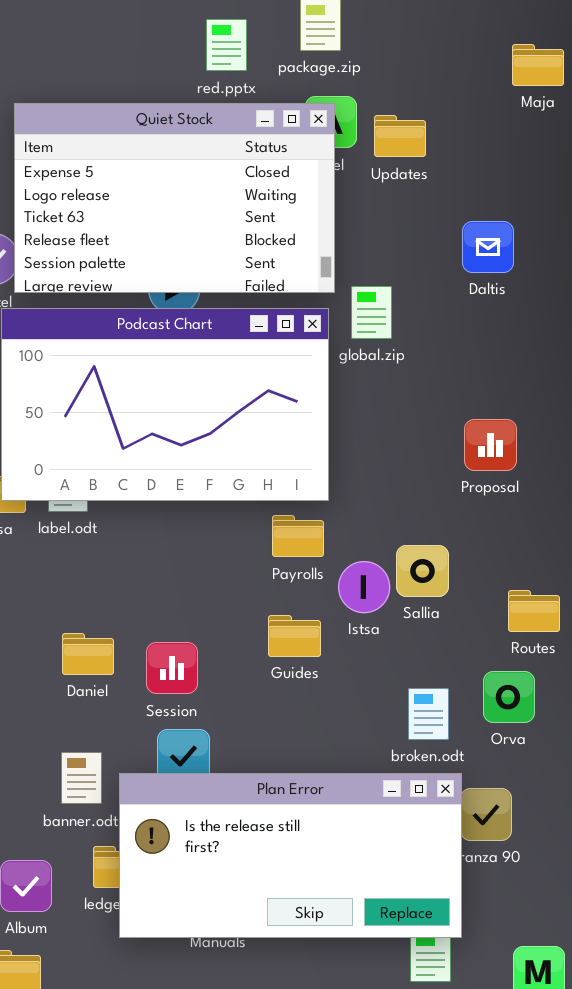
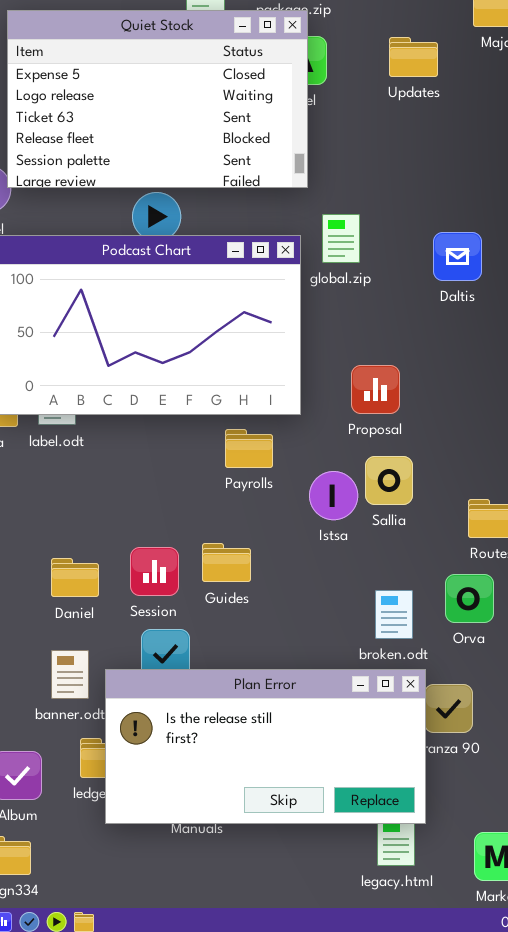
Quiet Stock: [14,103,335,293] -> [7,10,308,188], moved
Updates: [374,115,426,157] -> [389,37,438,77], moved
Daltis: [462,221,514,273] -> [433,232,482,281], moved
Proposal: [464,419,517,471] -> [351,365,400,414], moved
Payrolls: [272,515,324,557] -> [225,429,273,468], moved
Guides: [268,615,321,657] -> [202,543,251,582], moved
Daniel: [62,633,114,675] -> [51,558,99,597], moved

